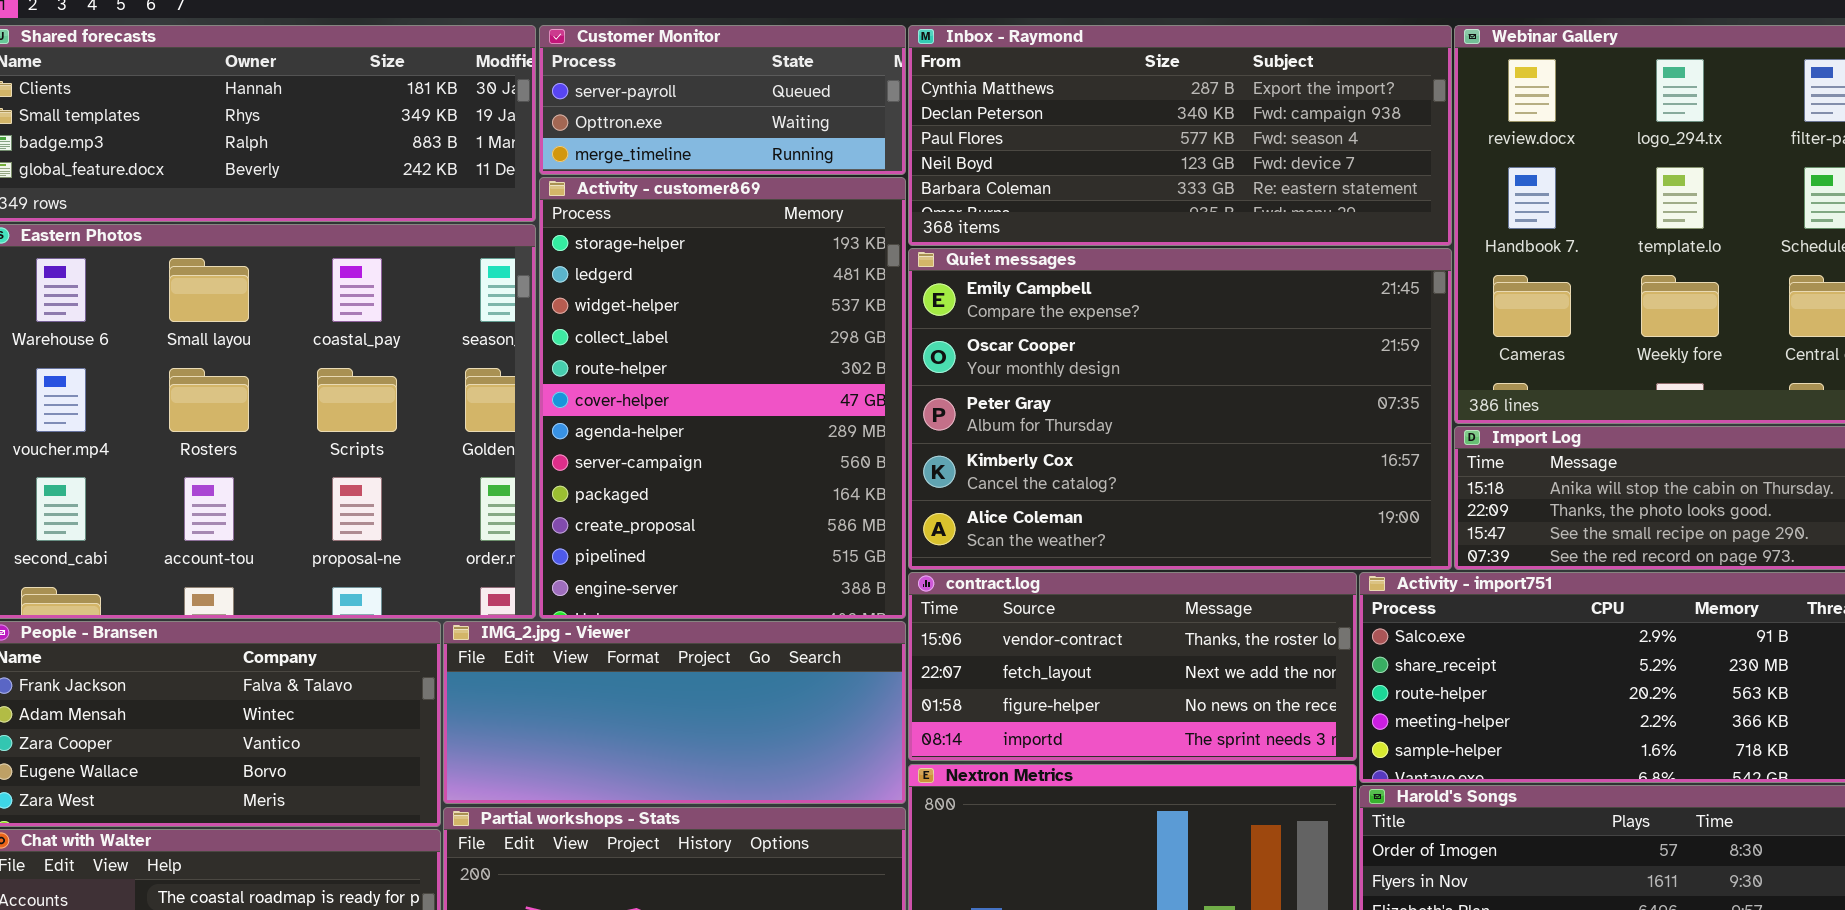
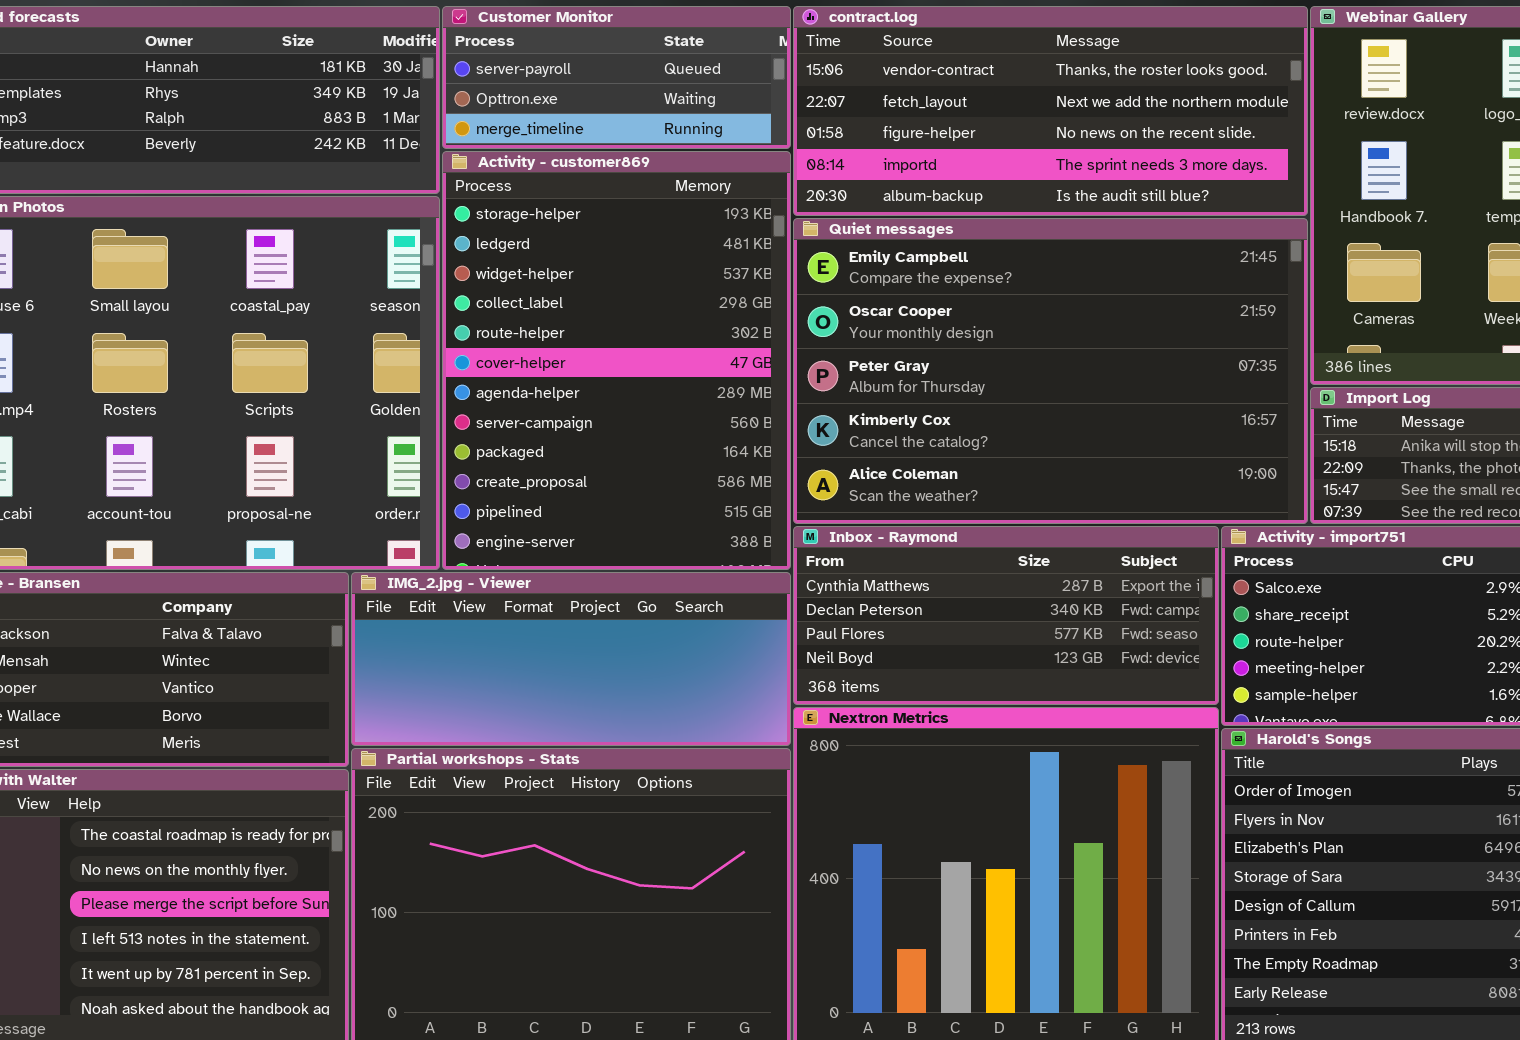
Inbox - Raymond: [908,25,1452,246] -> [793,526,1219,705], moved, resized
contract.log: [908,572,1357,761] -> [793,6,1308,216], moved, resized

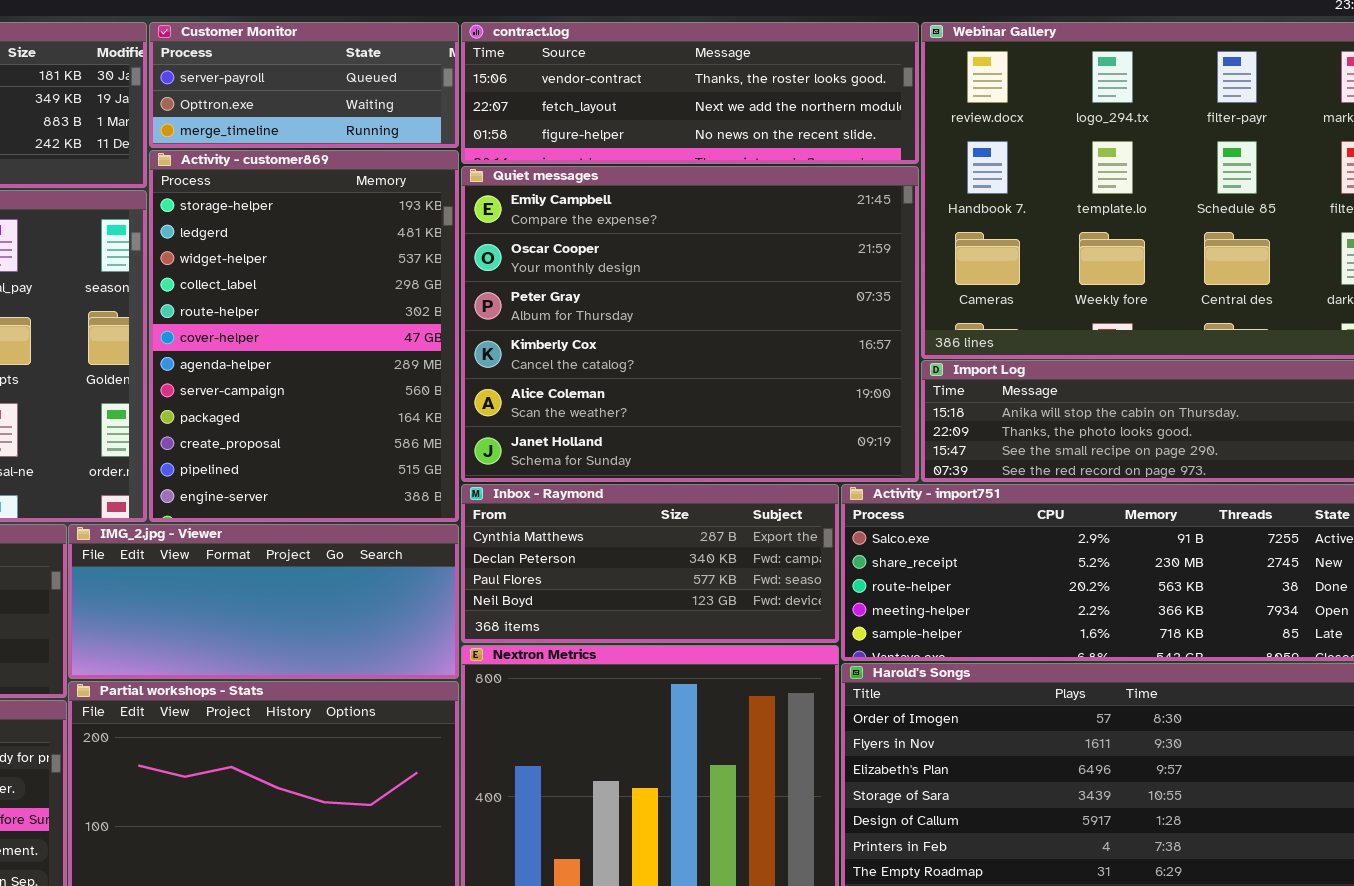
contract.log: [793,6,1308,216] -> [461,22,919,164], resized
Quiet messages: [793,218,1308,524] -> [461,166,919,482], resized

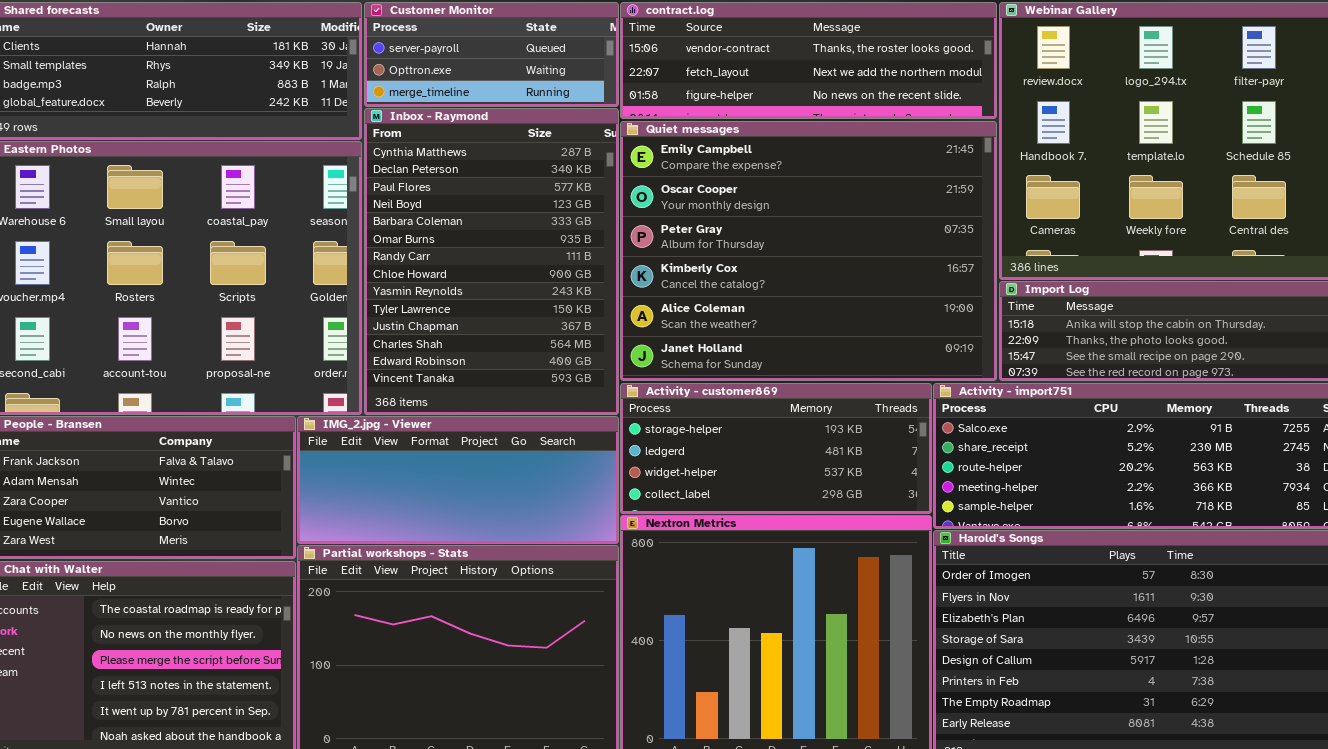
Activity - customer869: [149,150,459,522] -> [620,383,932,514], moved, resized
Inbox - Raymond: [461,484,839,643] -> [364,108,619,415], moved, resized

